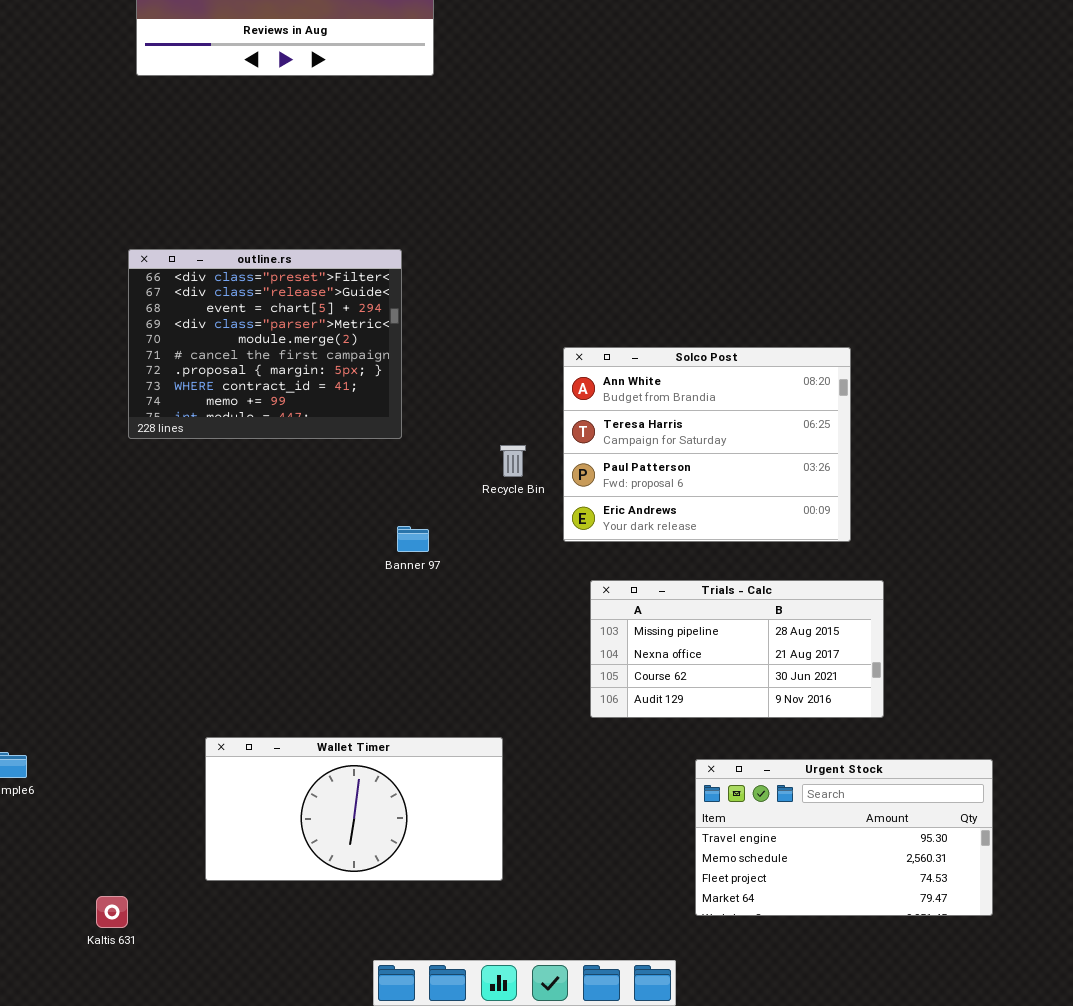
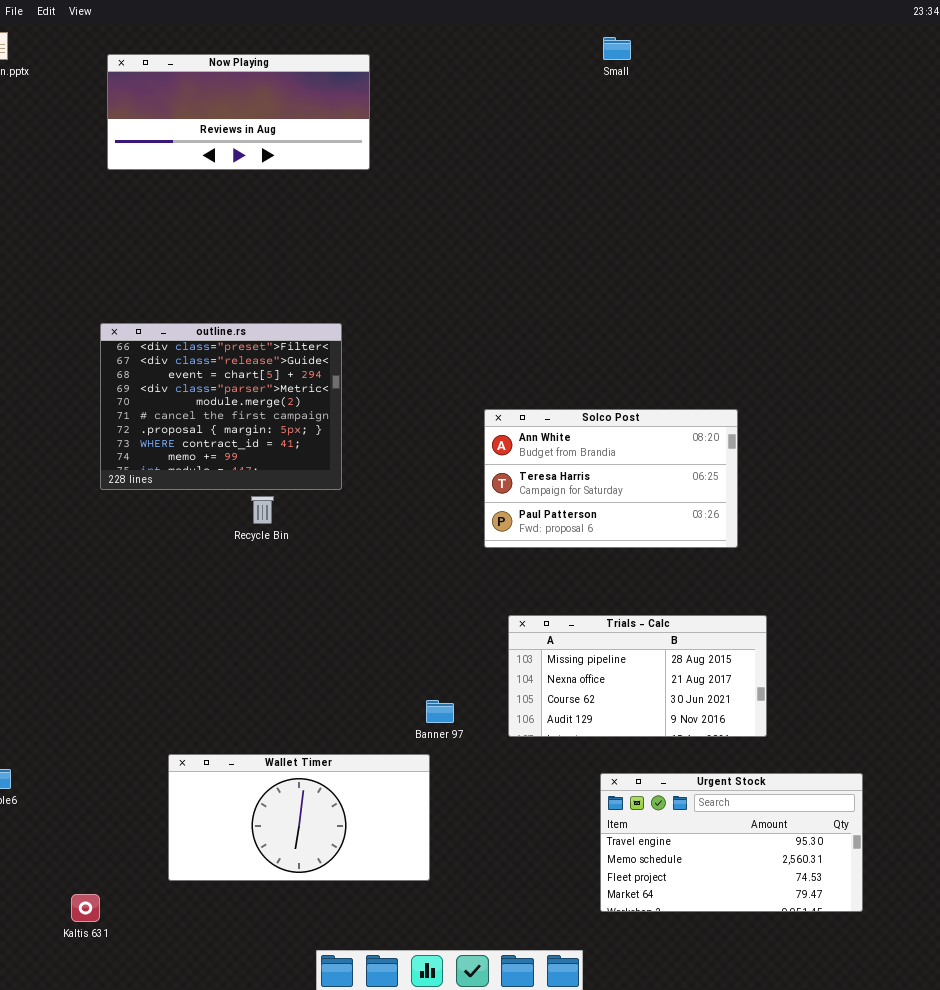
Solco Post: [563,347,851,542] -> [484,409,738,548], resized
Recycle Bin: [500,445,526,477] -> [251,496,274,524], moved
Banner 97: [397,526,429,552] -> [426,700,454,723], moved

